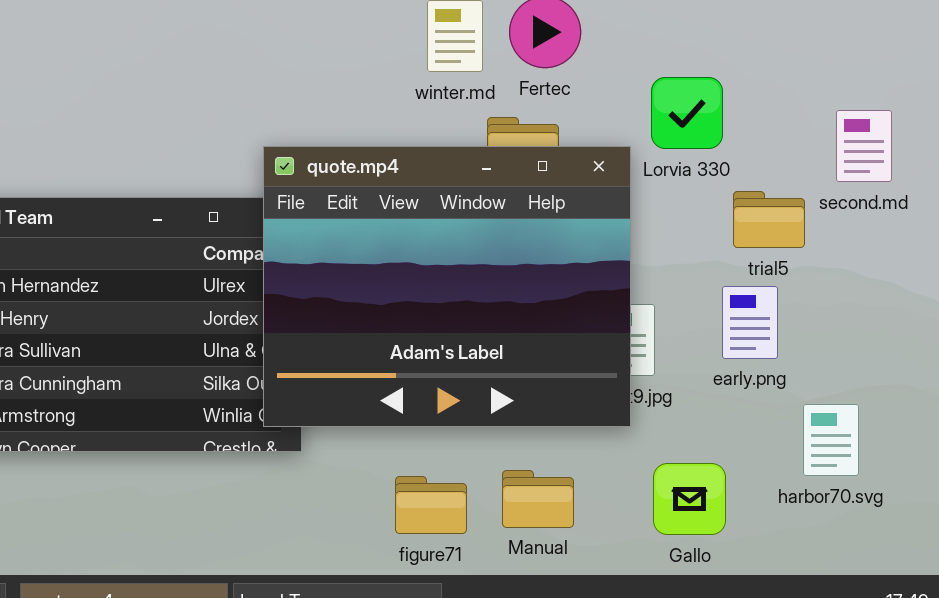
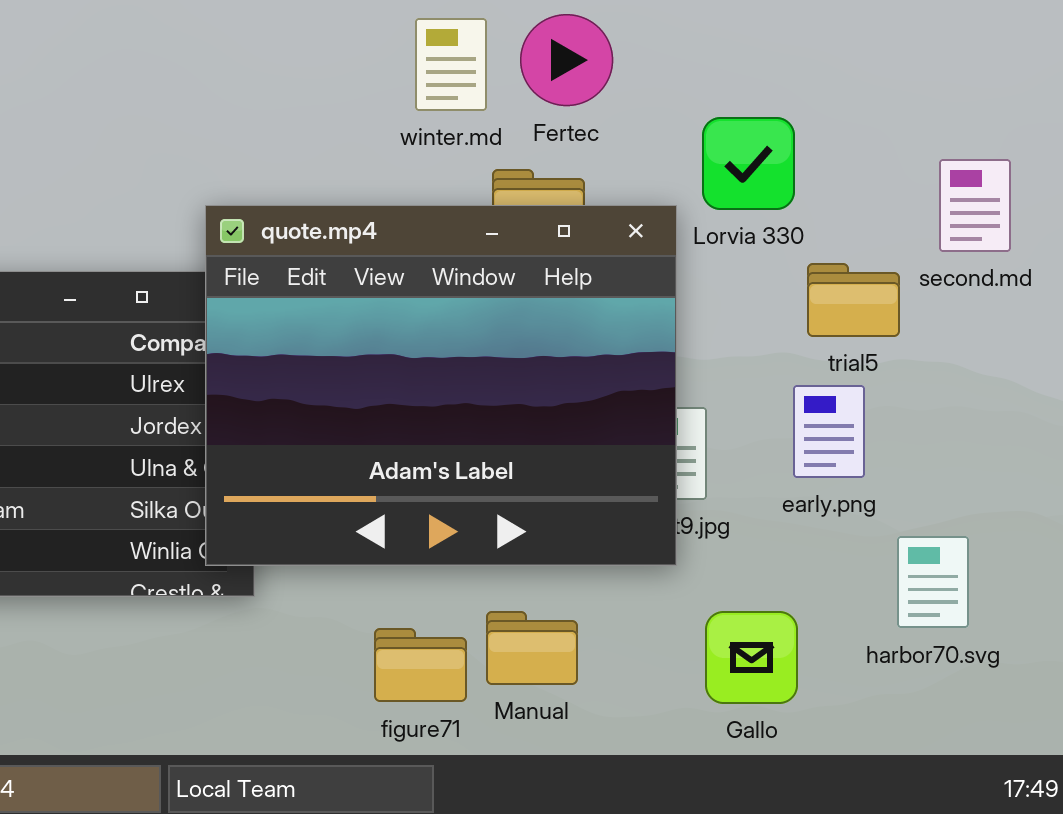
Manual: [502,470,574,528] -> [486,611,578,685], moved

